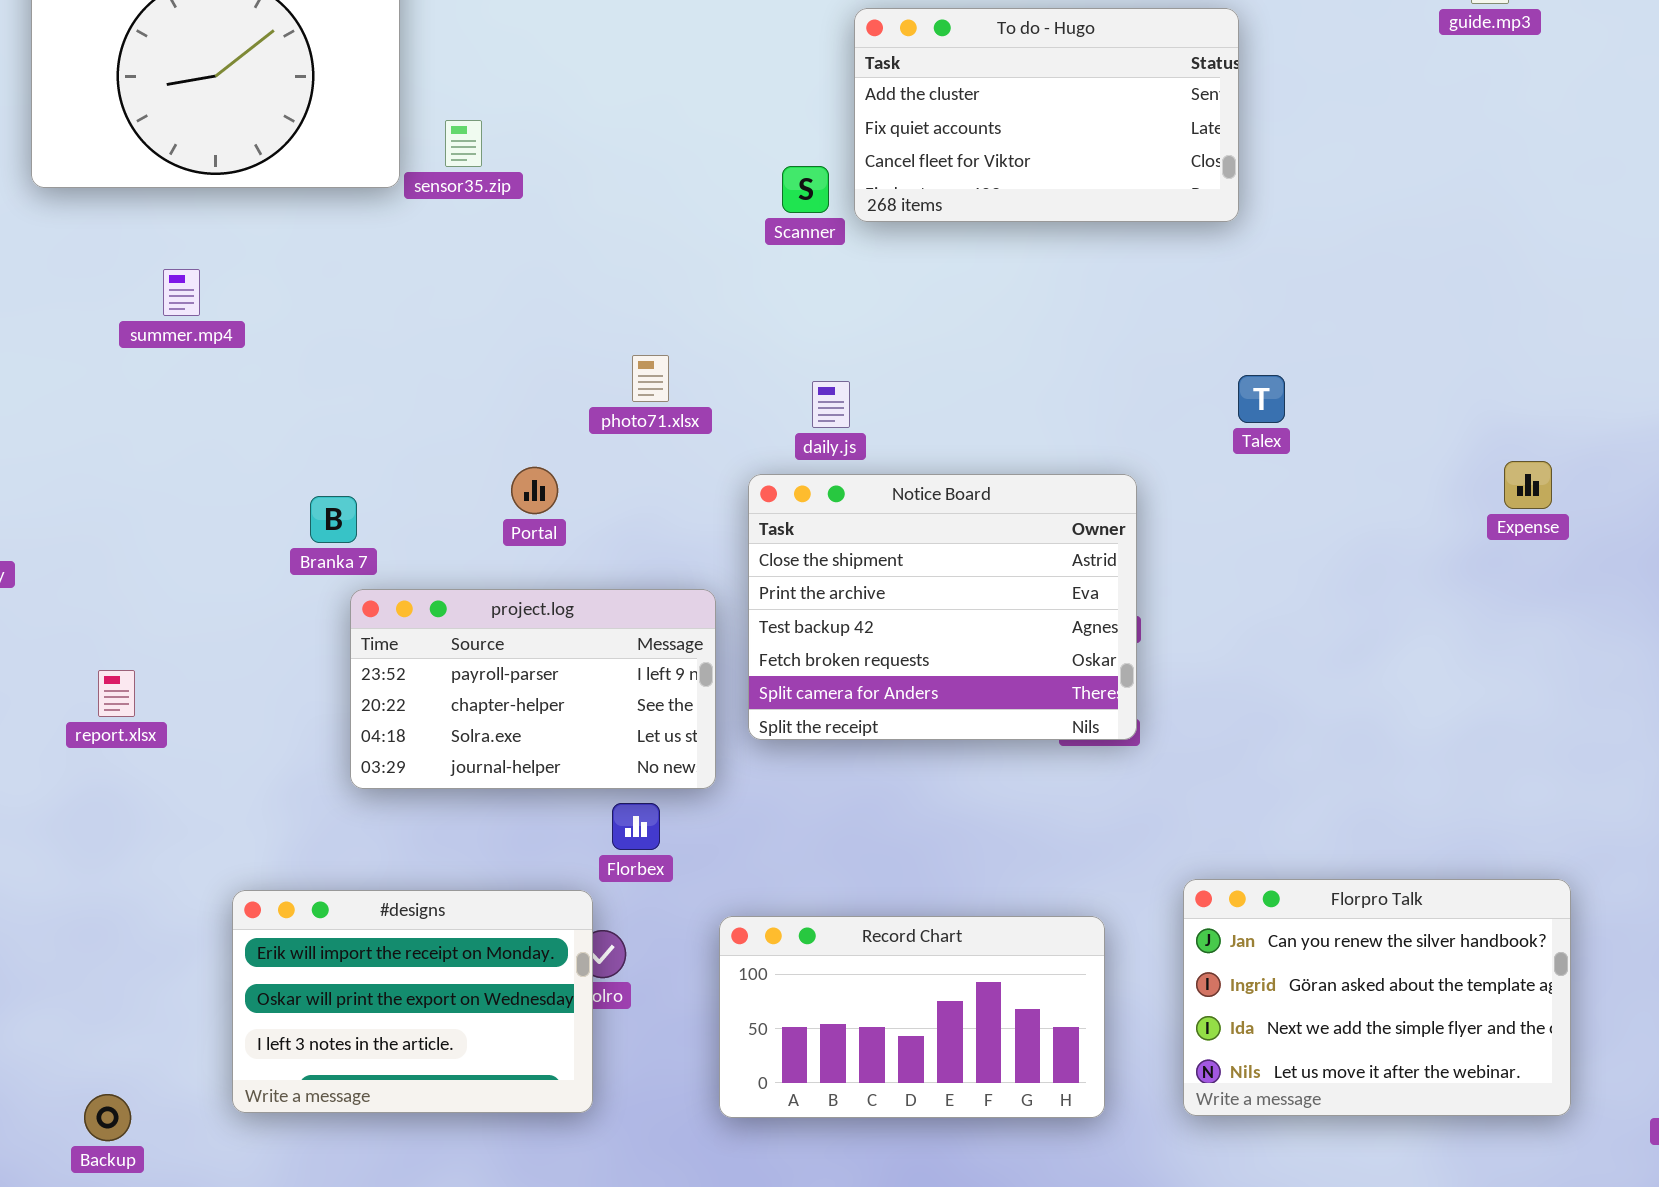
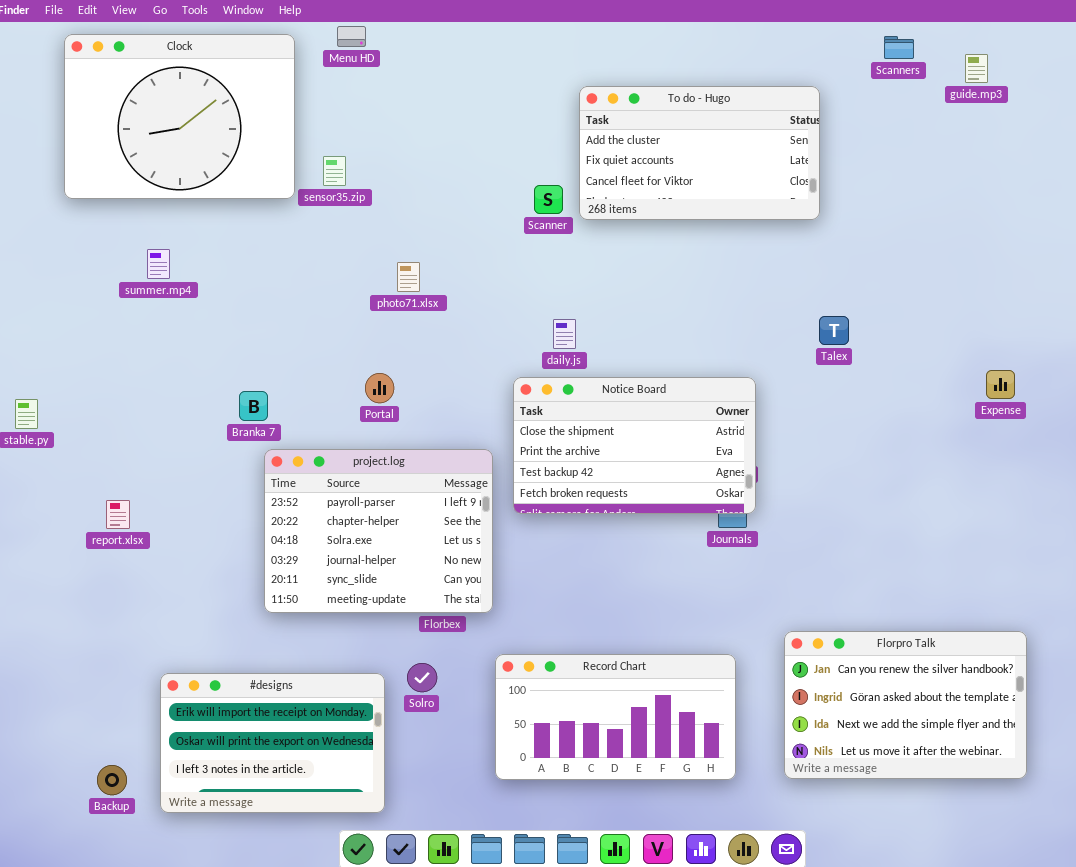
photo71.xlsx: [632,355,669,402] -> [397,262,420,292], moved
Notice Board: [748,474,1137,740] -> [513,377,756,514], resized
project.log: [350,589,716,789] -> [264,449,493,613], resized
#designs: [232,890,593,1113] -> [160,673,385,813], moved

